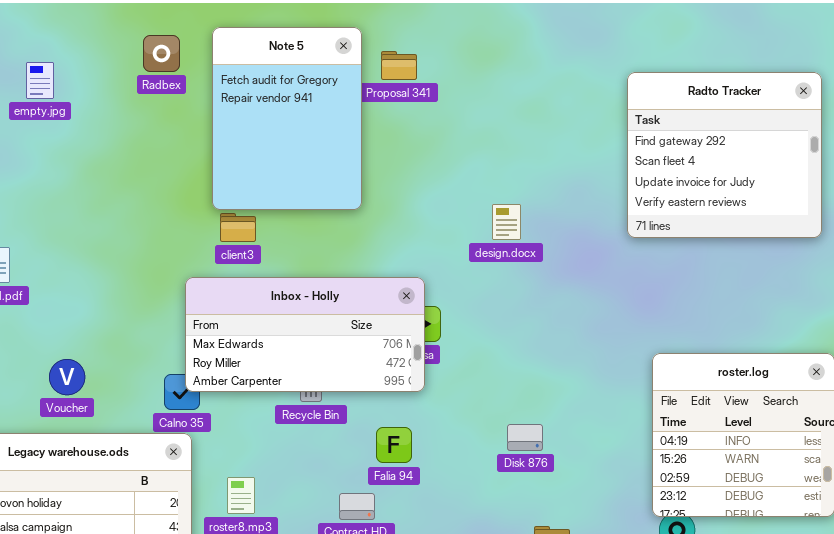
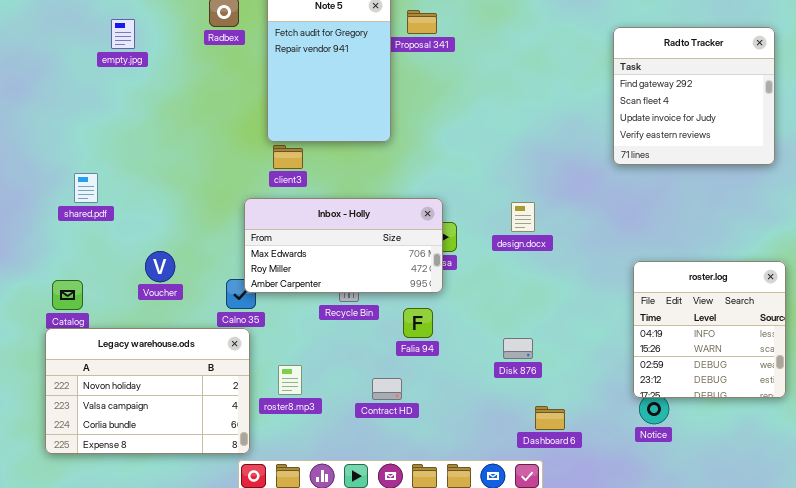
design.docx: [492,204,521,240] -> [511,202,535,232], moved
Voucher: [49,359,85,395] -> [145,251,175,282], moved
Disk 876: [507,424,543,451] -> [503,338,533,359], moved
Falia 94: [376,427,412,463] -> [403,308,433,338], moved

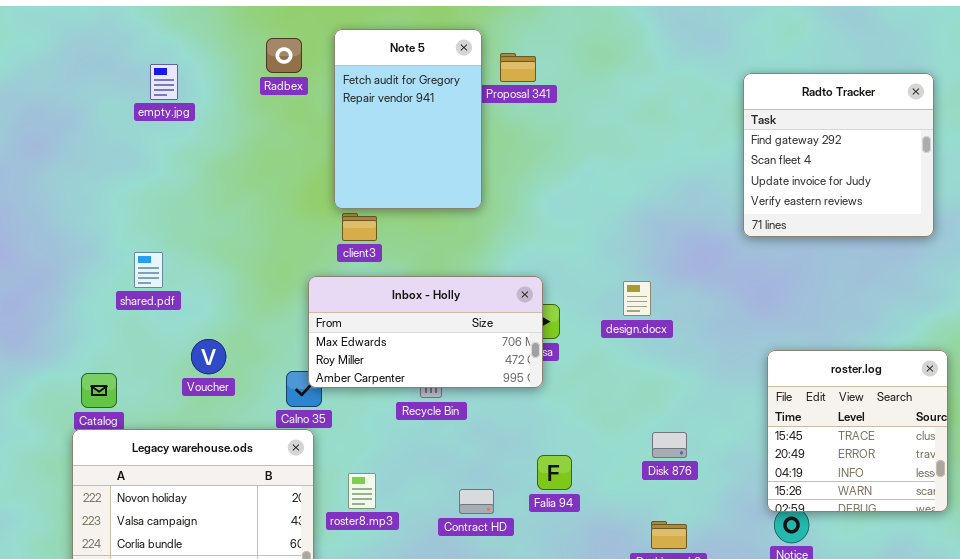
shared.pdf: [74,173,98,203] -> [134,252,163,288], moved
roster.log: [633,261,786,398] -> [767,350,948,512], scrolled up 2 rows
Falia 94: [403,308,433,338] -> [537,455,572,490], moved
Disk 876: [503,338,533,359] -> [652,432,687,458], moved

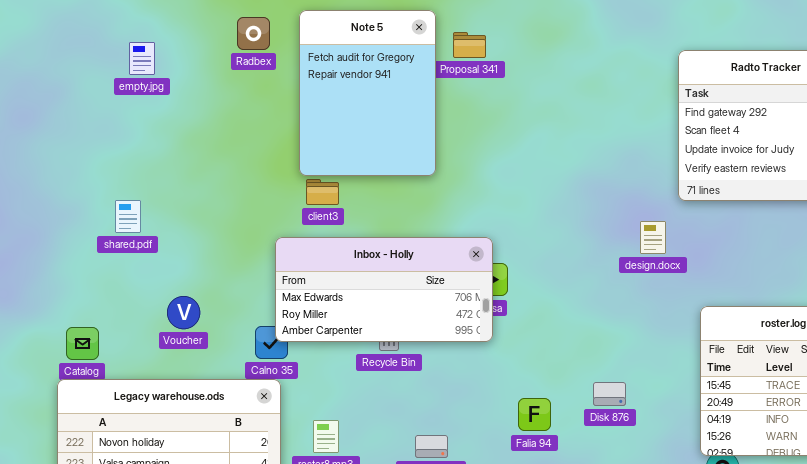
shared.pdf: [134,252,163,288] -> [115,200,141,233], moved
design.docx: [623,281,651,316] -> [640,221,666,254], moved
Falia 94: [537,455,572,490] -> [518,398,551,431], moved

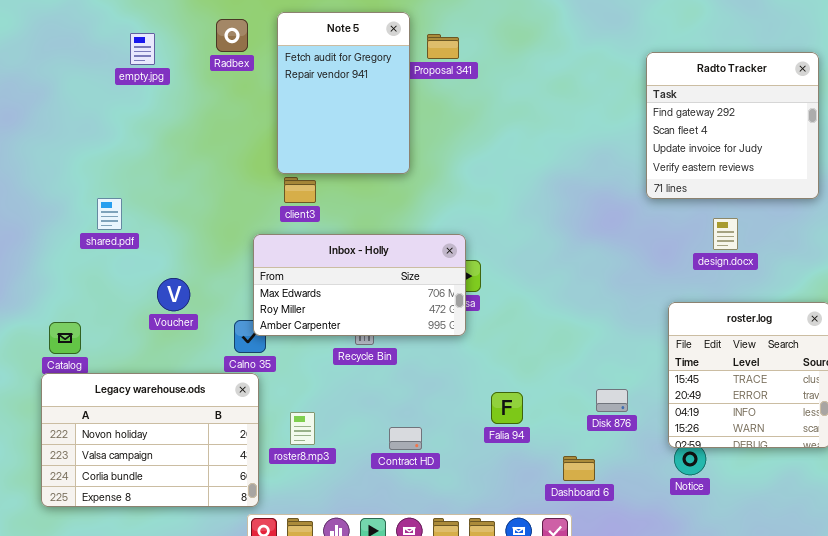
empty.jpg: [129,42,155,75] -> [130,33,155,65], moved
design.docx: [640,221,666,254] -> [713,218,738,250], moved
Voucher: [167,296,200,329] -> [157,278,190,311], moved
Disk 876: [593,382,626,406] -> [596,389,628,412], moved

